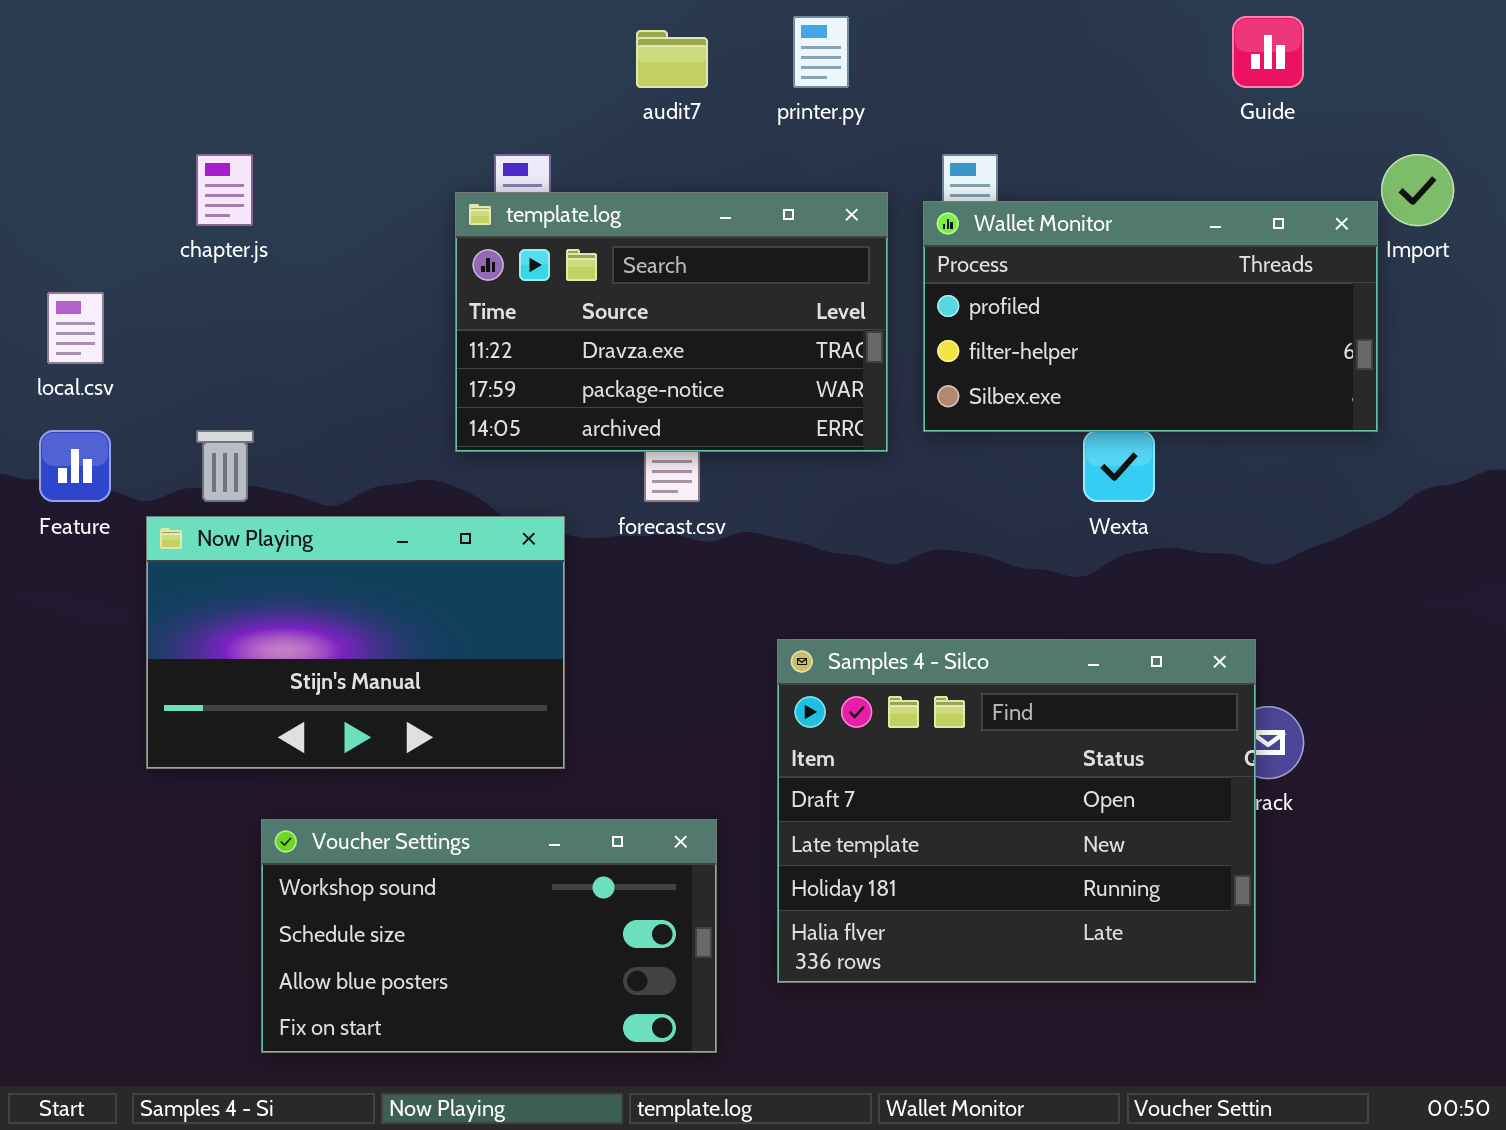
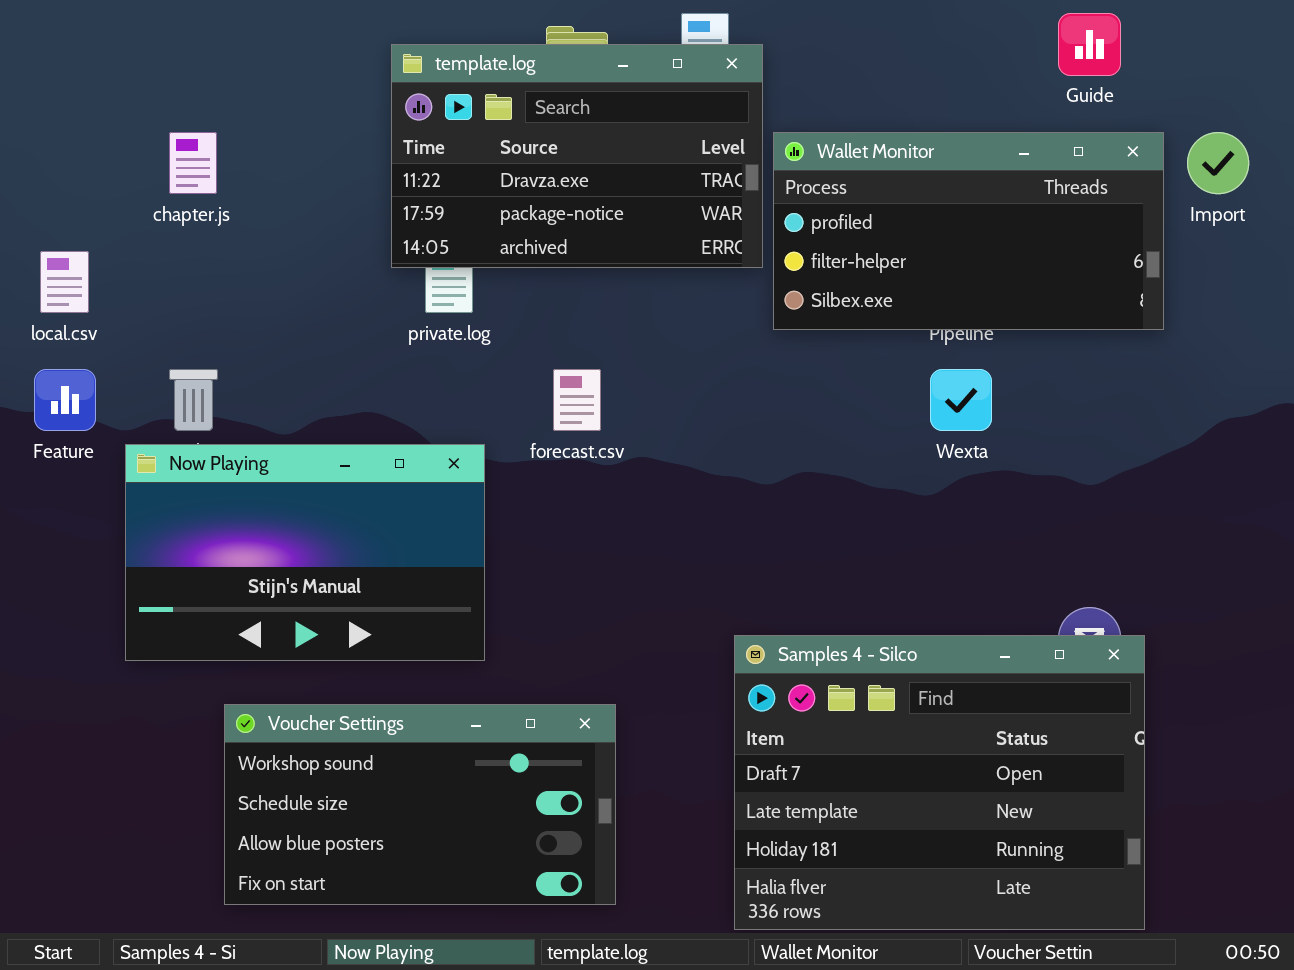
template.log: [455,192,888,452] -> [391,44,763,268], moved
Wallet Monitor: [923,201,1378,432] -> [773,132,1164,330], moved
Samples 4 - Silco: [777,639,1256,983] -> [734,635,1145,930], moved

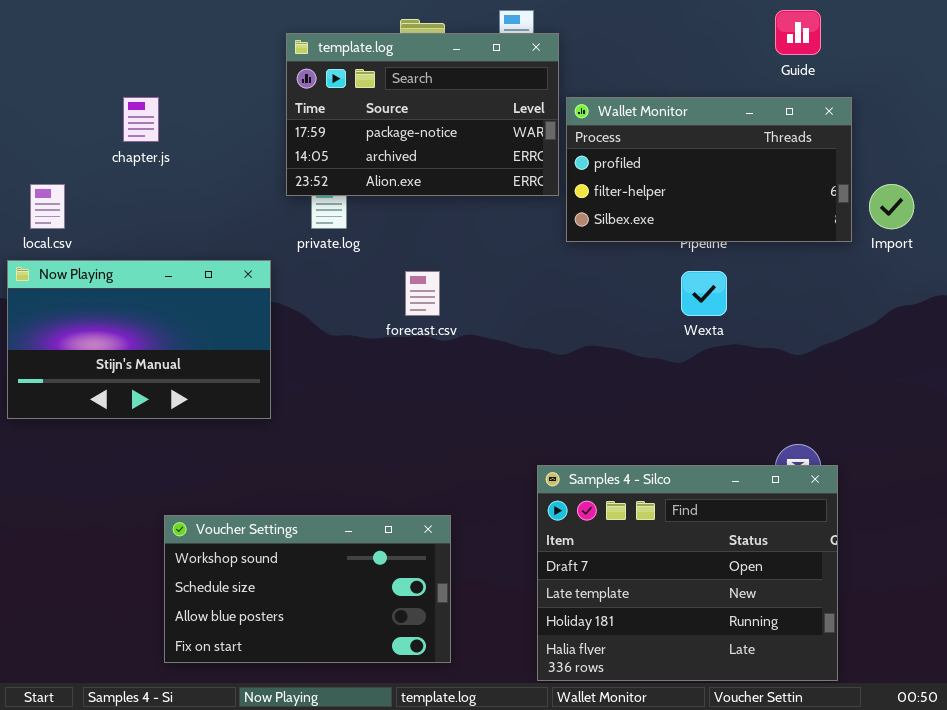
template.log: [391,44,763,268] -> [286,33,559,196], scrolled down 1 row
Import: [1187,132,1249,194] -> [869,184,914,229], moved
Now Playing: [125,444,485,661] -> [7,260,271,419], moved

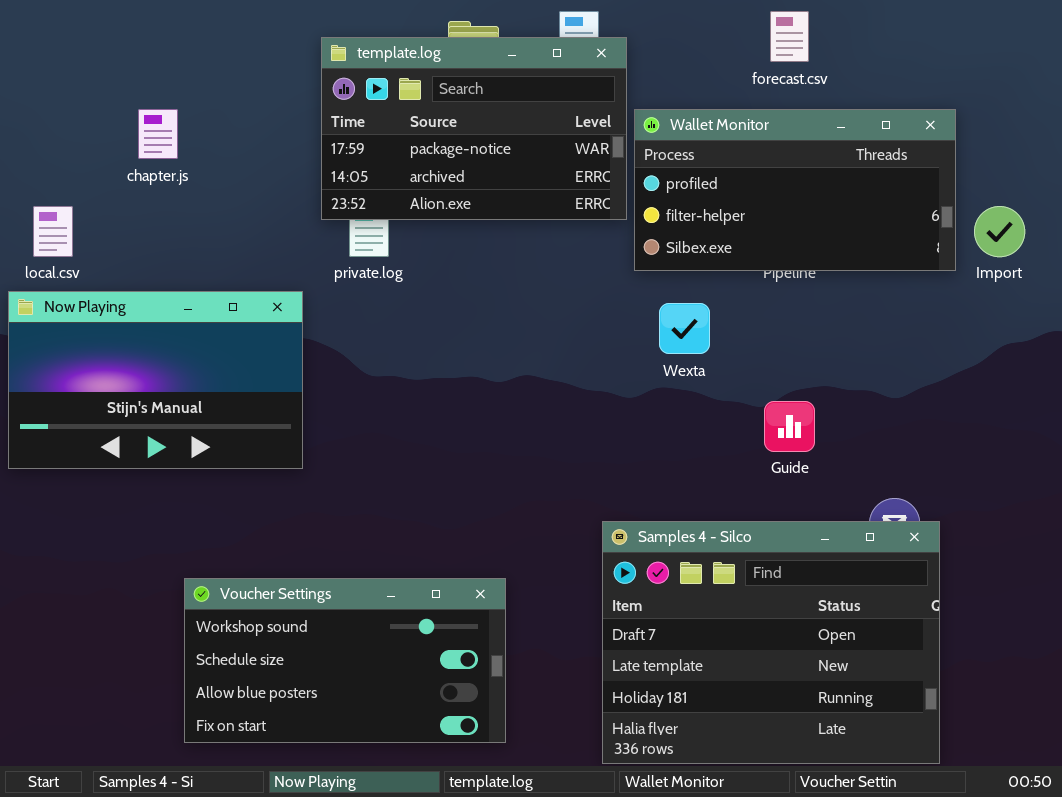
Guide: [775,10,821,55] -> [764,401,815,452], moved
forecast.csv: [405,271,440,316] -> [770,11,809,62], moved
Wexta: [681,271,727,316] -> [659,303,710,354], moved

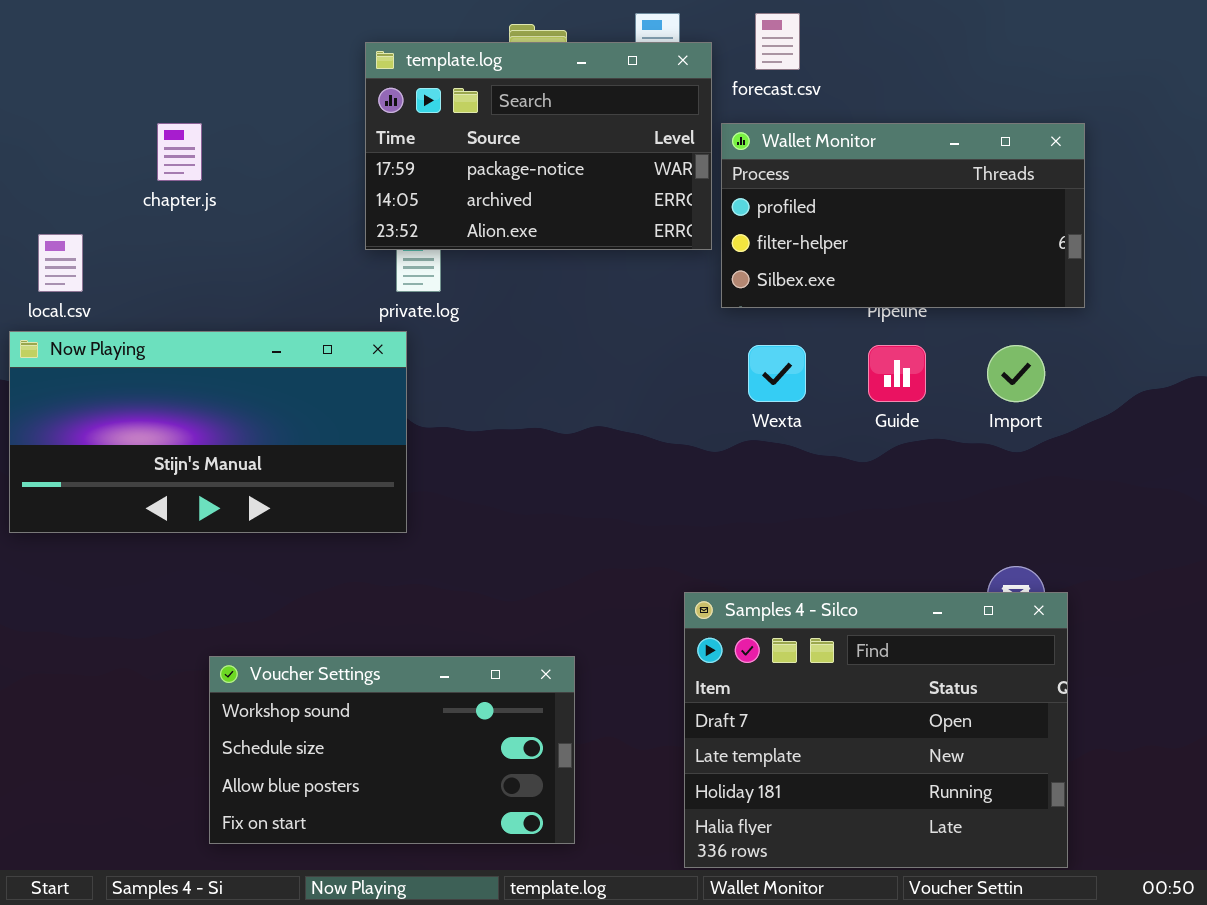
forecast.csv: [770,11,809,62] -> [755,13,800,70], moved
Import: [974,206,1025,257] -> [987,345,1045,402], moved
Now Playing: [8,291,303,469] -> [9,331,407,533], resized
Guide: [764,401,815,452] -> [868,345,926,402], moved

